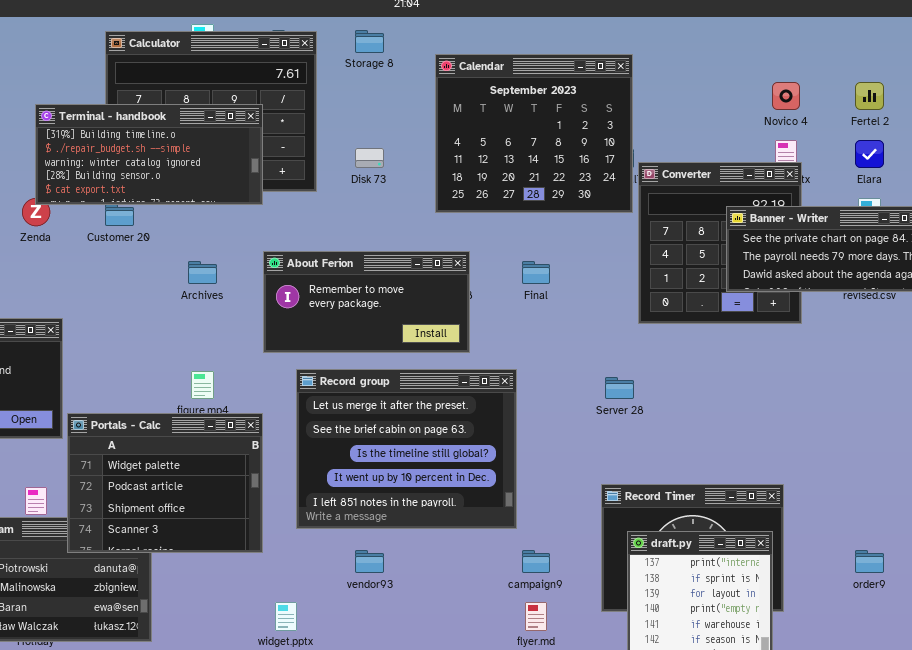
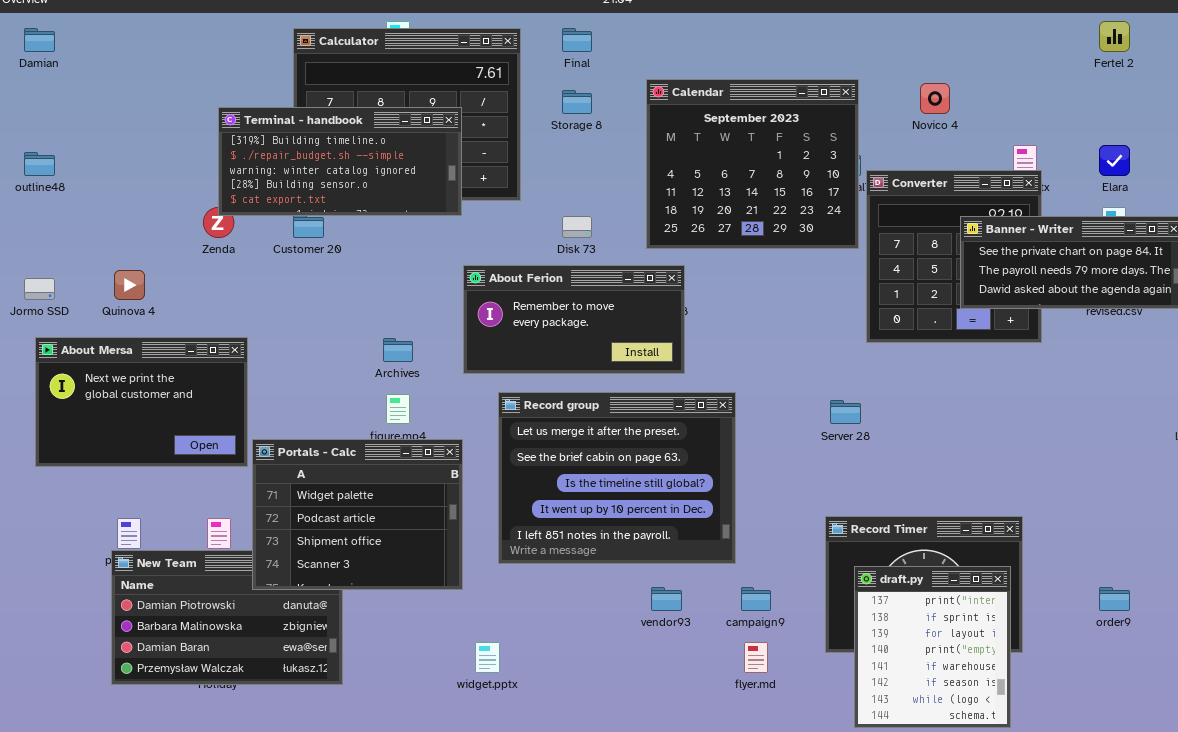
Storage 8: [355,30,384,53] -> [562,90,592,114], moved
Calendar: [435,54,633,213] -> [646,79,859,249], moved
Novico 4: [772,82,800,110] -> [920,83,950,114], moved
Fertel 2: [855,82,884,110] -> [1099,21,1130,52], moved
Disk 73: [355,148,384,168] -> [562,216,592,238], moved
Archives: [188,261,217,284] -> [383,338,413,362], moved
Final: [522,261,550,284] -> [562,28,592,52], moved
vendor93: [355,550,384,573] -> [651,587,682,611], moved

